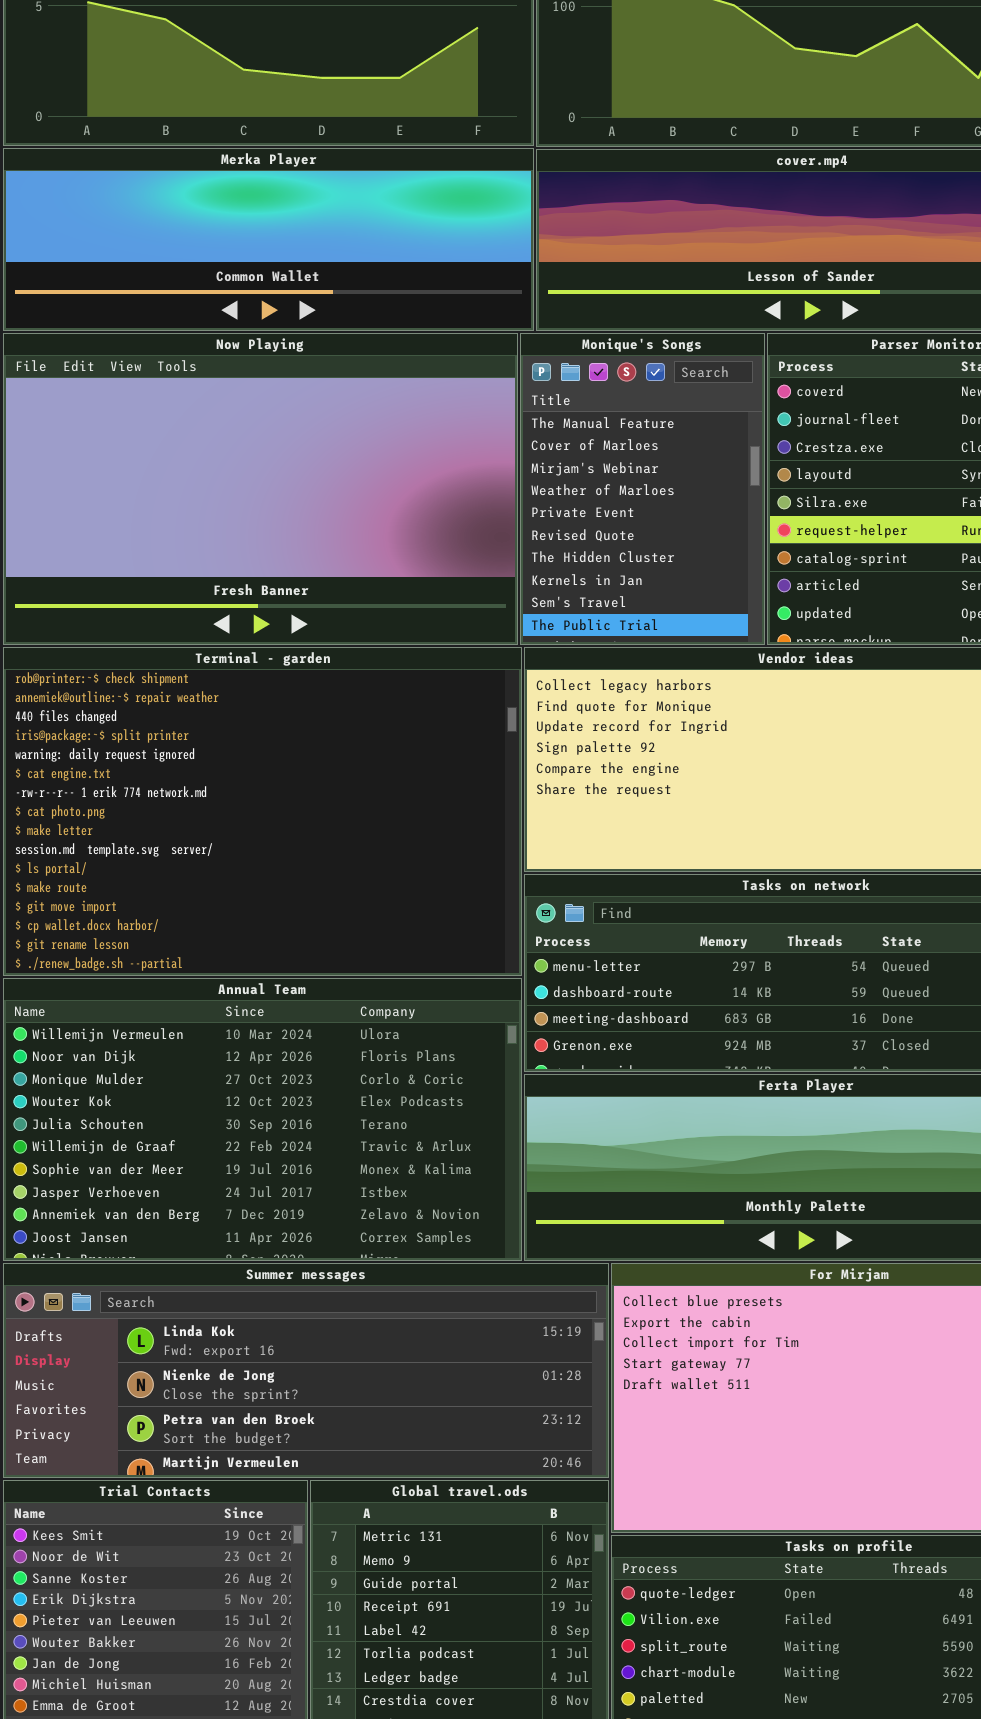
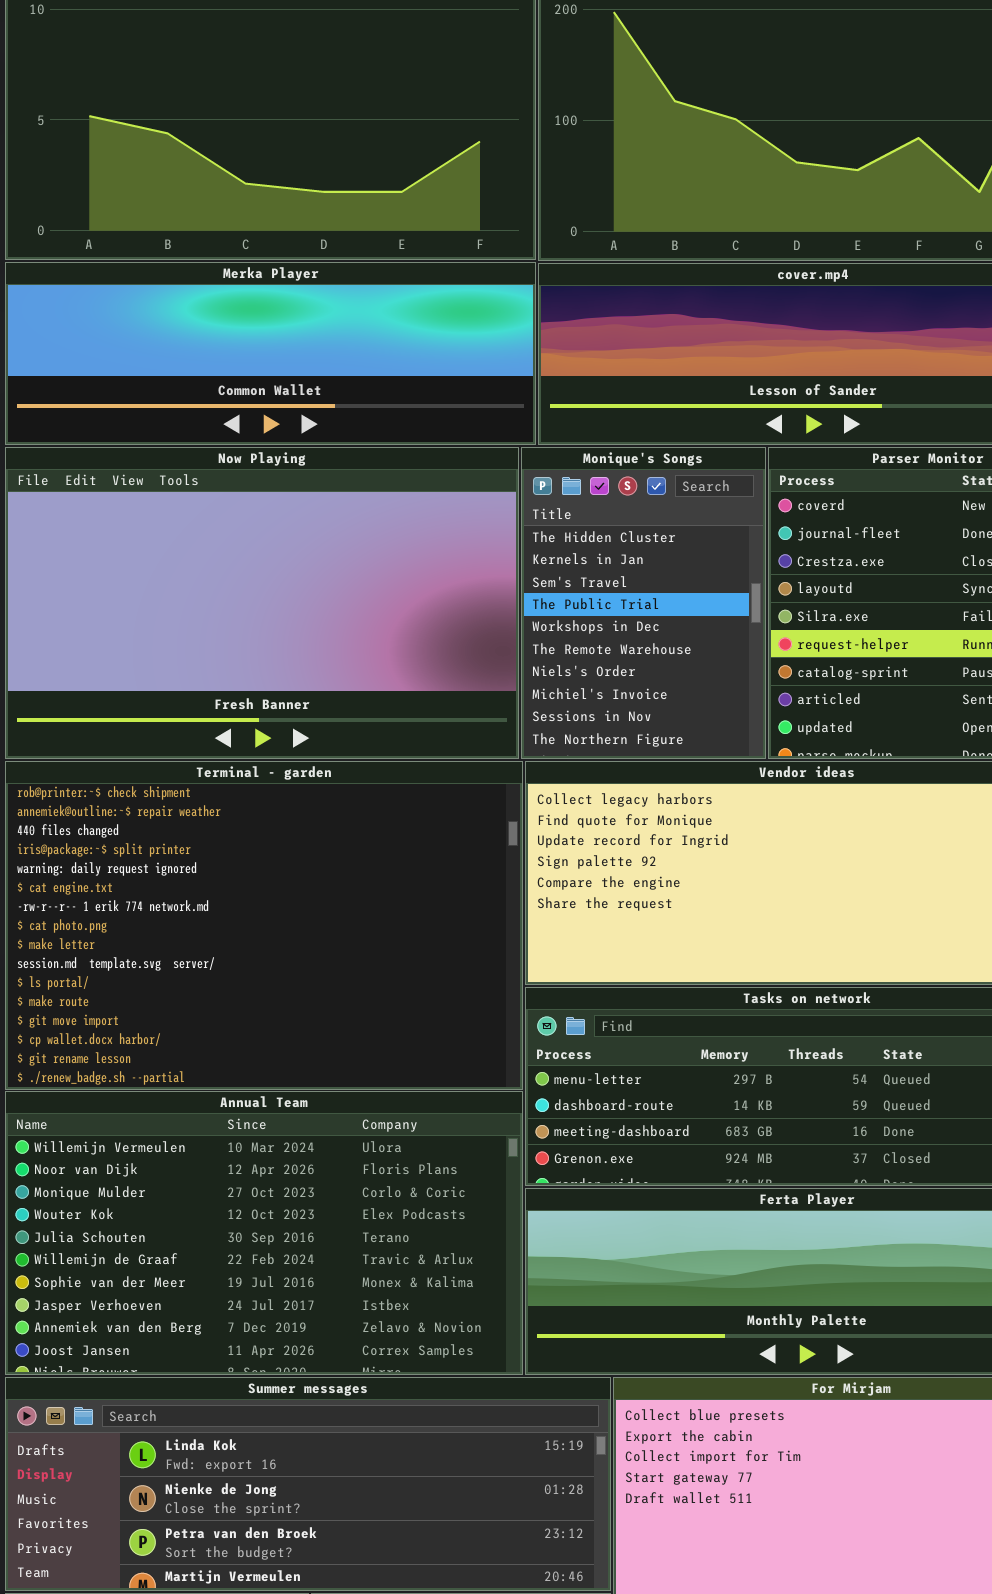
Monique's Songs: [520,333,765,645] -> [521,447,766,759], scrolled down 6 rows

